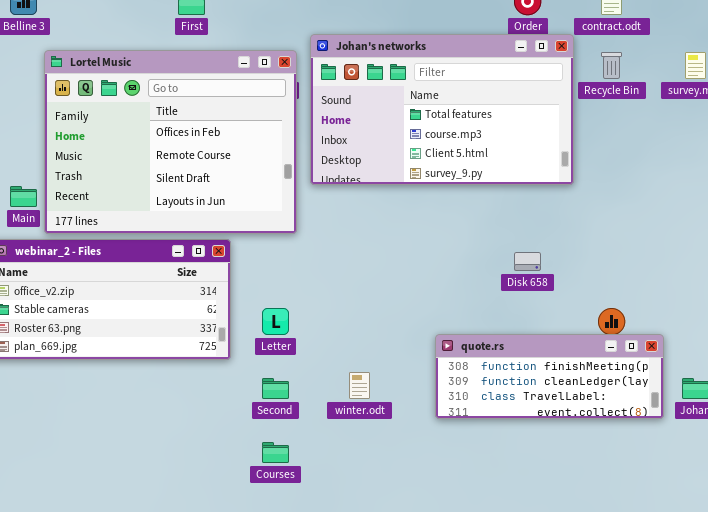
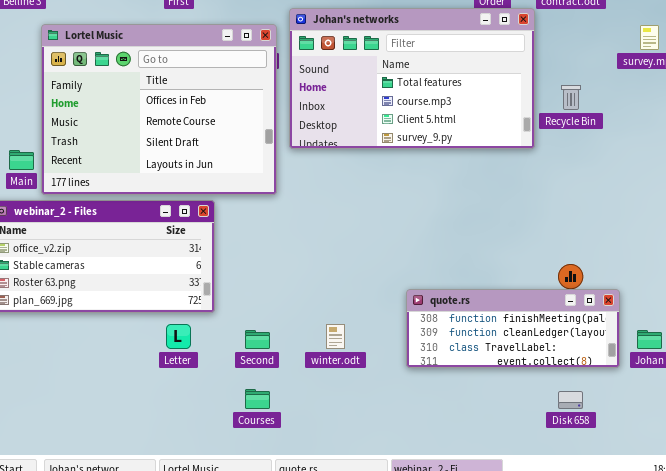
Recycle Bin: [601,52,622,79] -> [561,85,581,110], moved
Disk 658: [514,252,541,271] -> [558,391,583,409], moved
Letter: [262,308,289,335] -> [166,324,191,349], moved

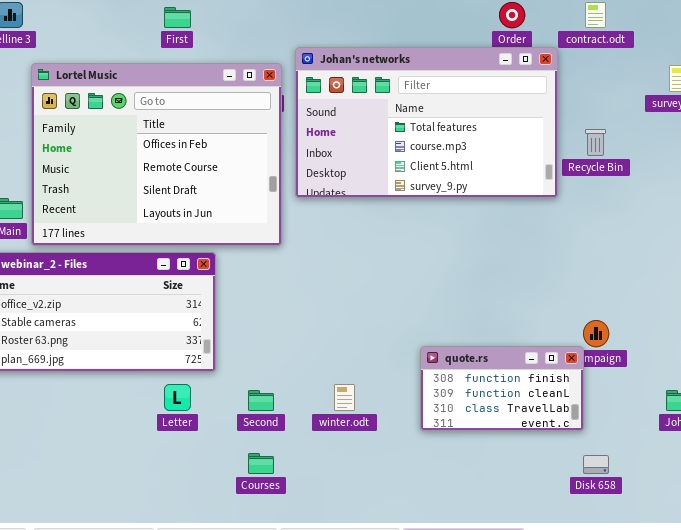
quote.rs: [406,289,620,368] -> [420,346,584,431], resized

